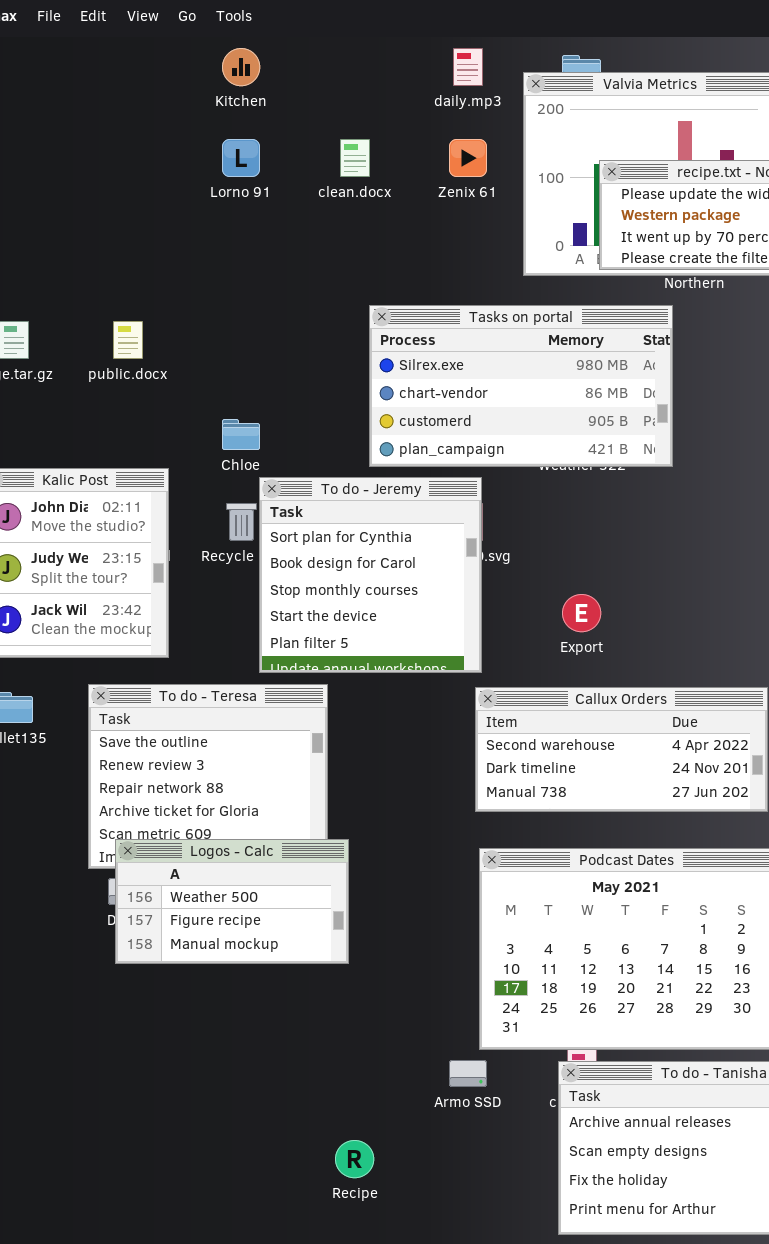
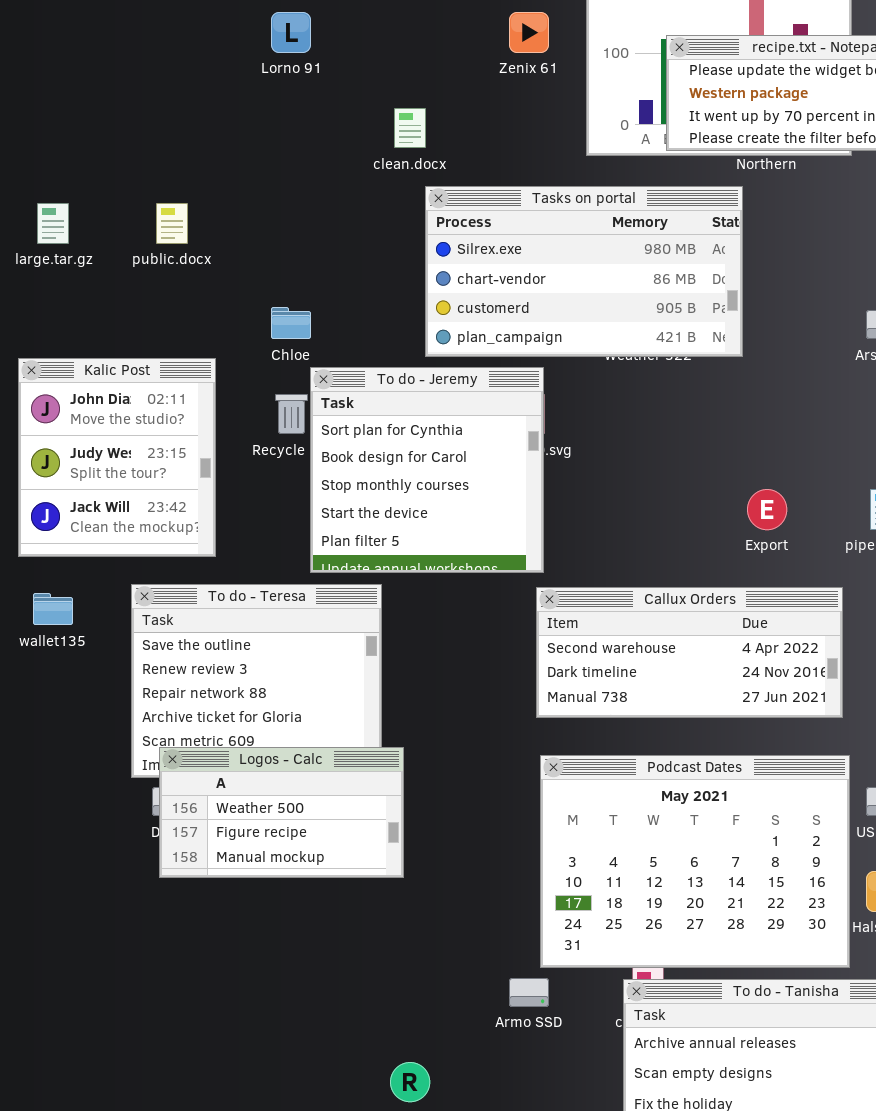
clean.docx: [340,139,370,177] -> [394,108,426,148], moved
Export: [562,594,601,632] -> [747,489,787,530], moved

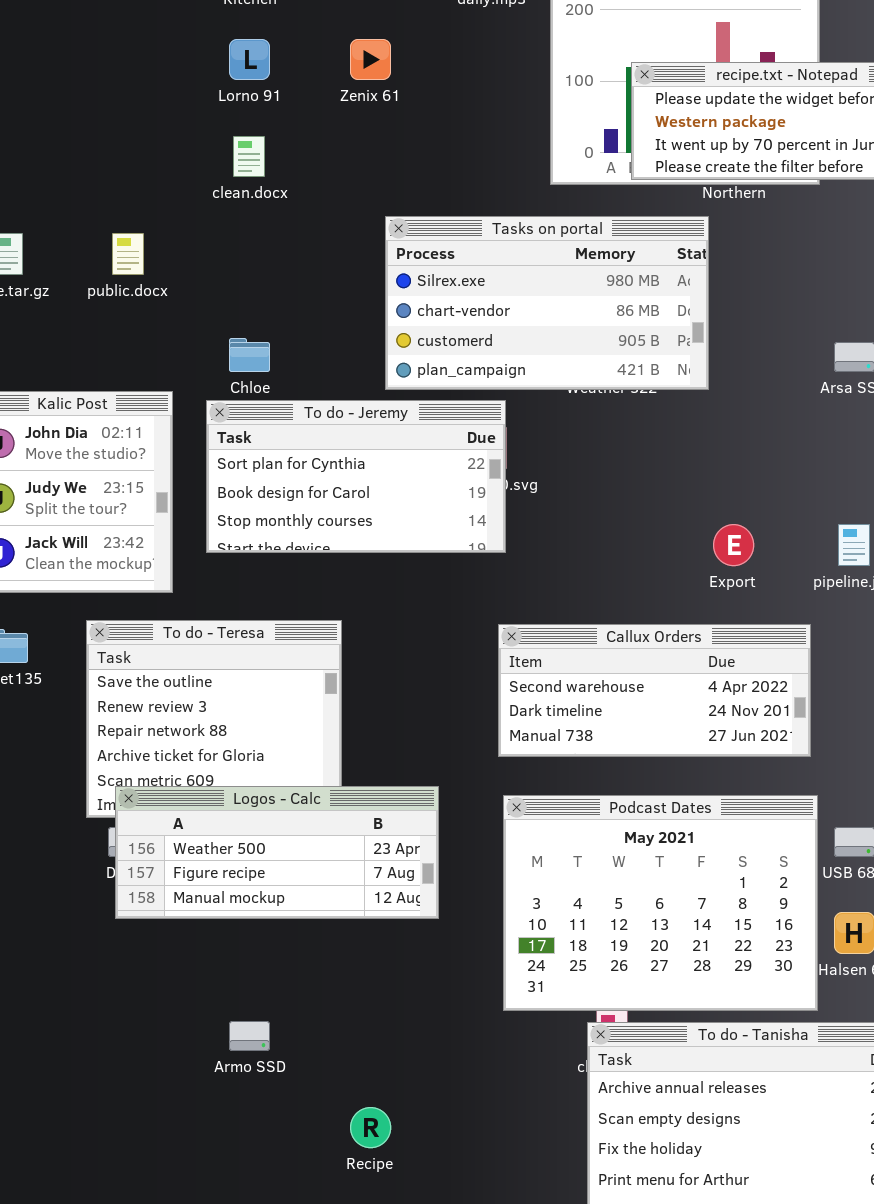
Zenix 61: [509,12,549,53] -> [350,39,391,80], moved
clean.docx: [394,108,426,148] -> [233,136,265,177], moved
To do - Jeremy: [310,367,544,573] -> [206,400,506,553], resized
Logos - Calc: [159,747,404,878] -> [115,786,439,919], resized
Armo SSD: [509,978,549,1007] -> [229,1021,270,1051], moved

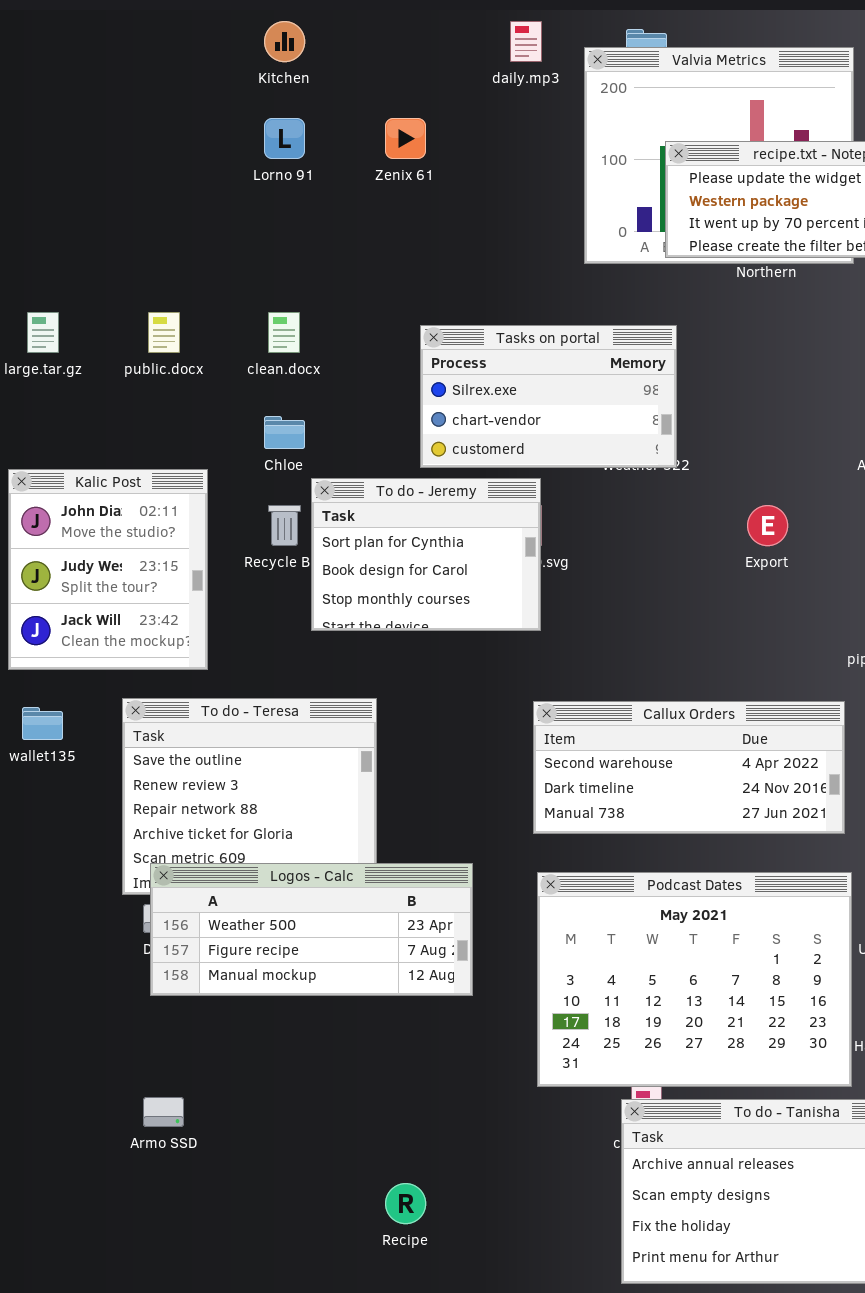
clean.docx: [233,136,265,177] -> [268,312,300,353], moved
Tasks on portal: [385,216,709,390] -> [420,325,677,468], resized
To do - Jeremy: [206,400,506,553] -> [311,478,541,631], resized
Export: [713,524,754,566] -> [747,505,788,546], moved
Armo SSD: [229,1021,270,1051] -> [143,1097,184,1127], moved

